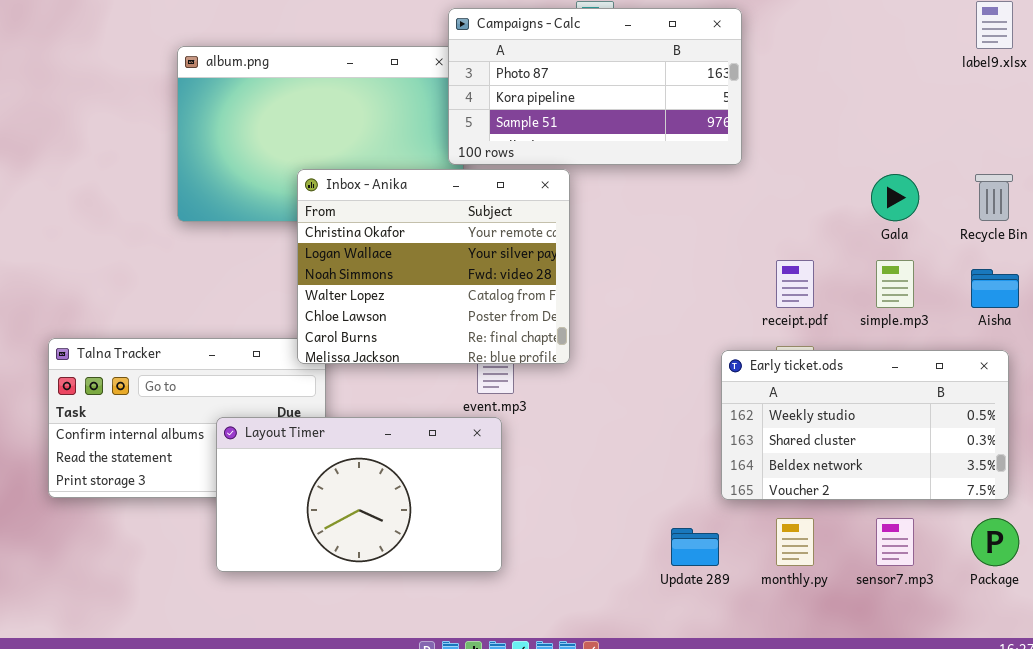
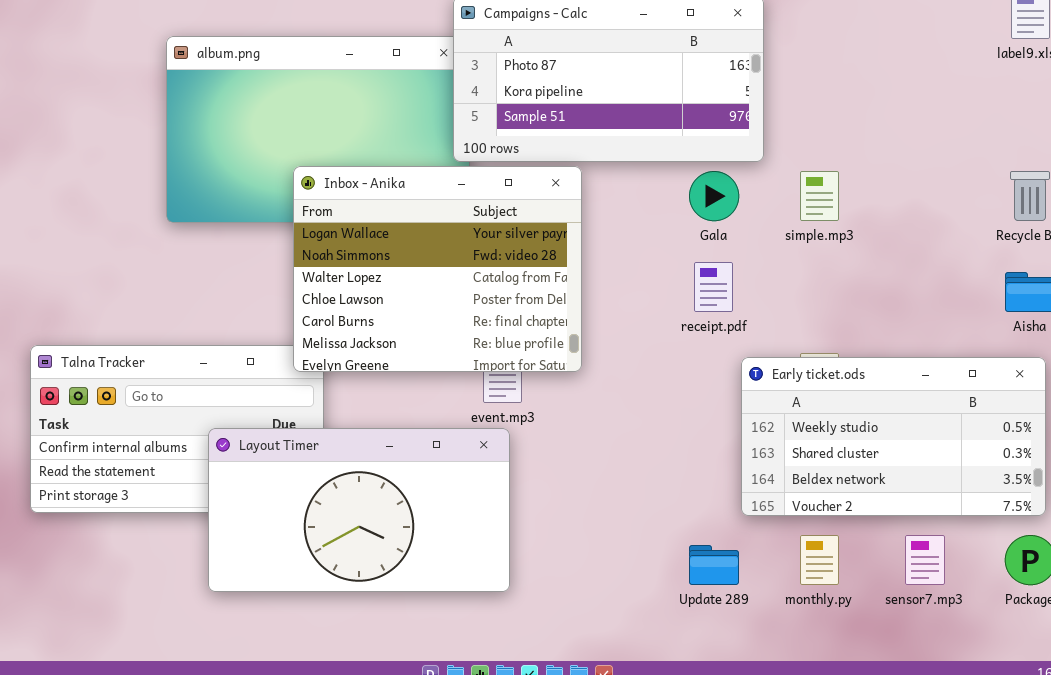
Inbox - Anika: [297,169,570,364] -> [293,166,582,372], scrolled down 1 row
Gala: [871,174,919,221] -> [689,171,739,221], moved
receipt.pdf: [776,260,814,308] -> [694,262,733,312], moved
simple.mp3: [876,260,914,308] -> [800,171,839,221], moved

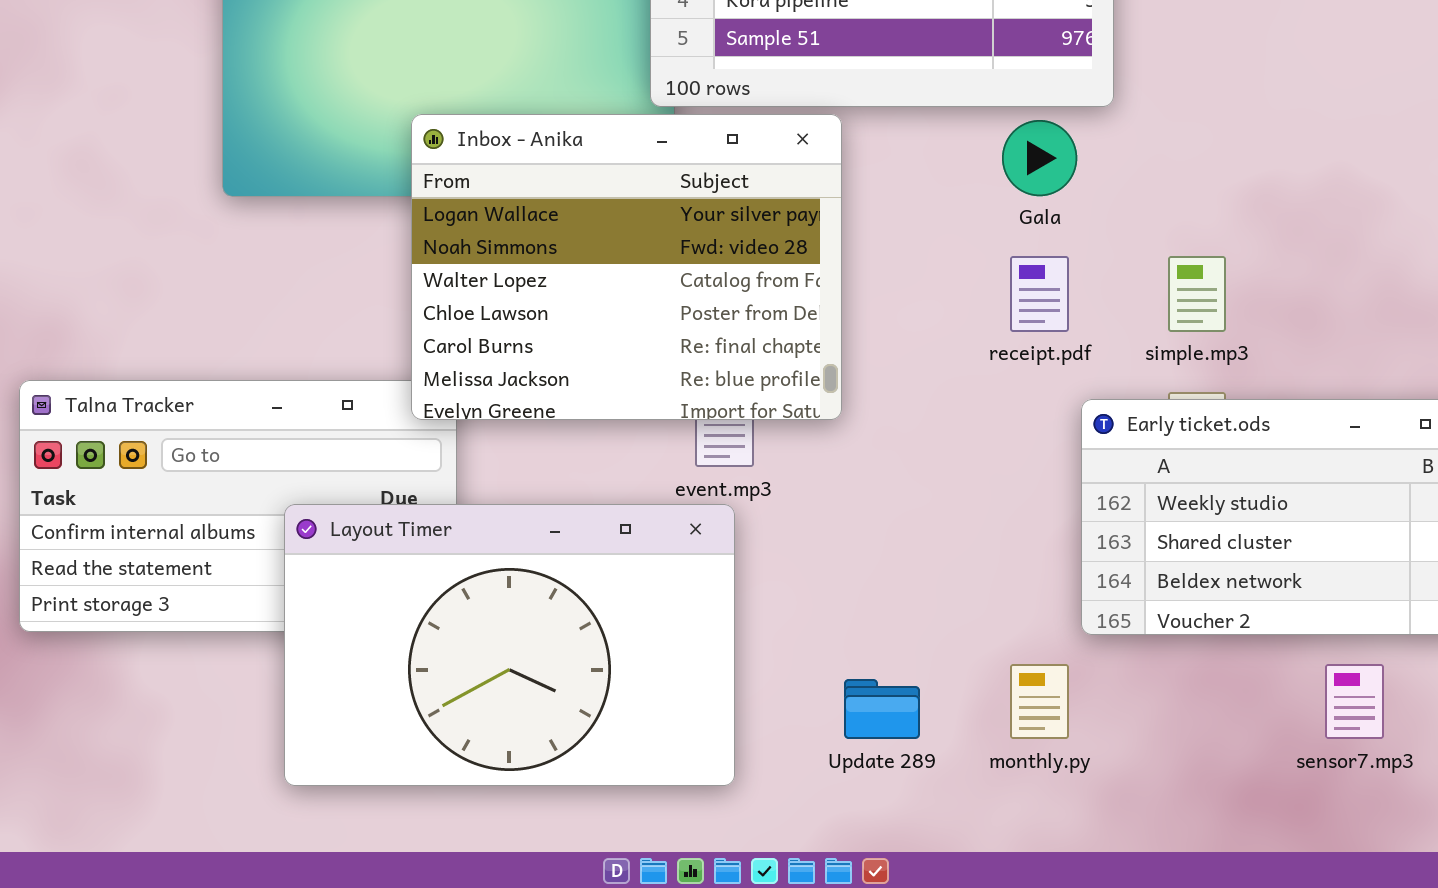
simple.mp3: [800,171,839,221] -> [1168,256,1226,332], moved
Layout Timer: [208,428,510,592] -> [284,504,735,786], resized
monthly.py: [800,535,839,585] -> [1010,664,1069,739], moved
Update 289: [689,545,739,585] -> [844,679,920,739], moved

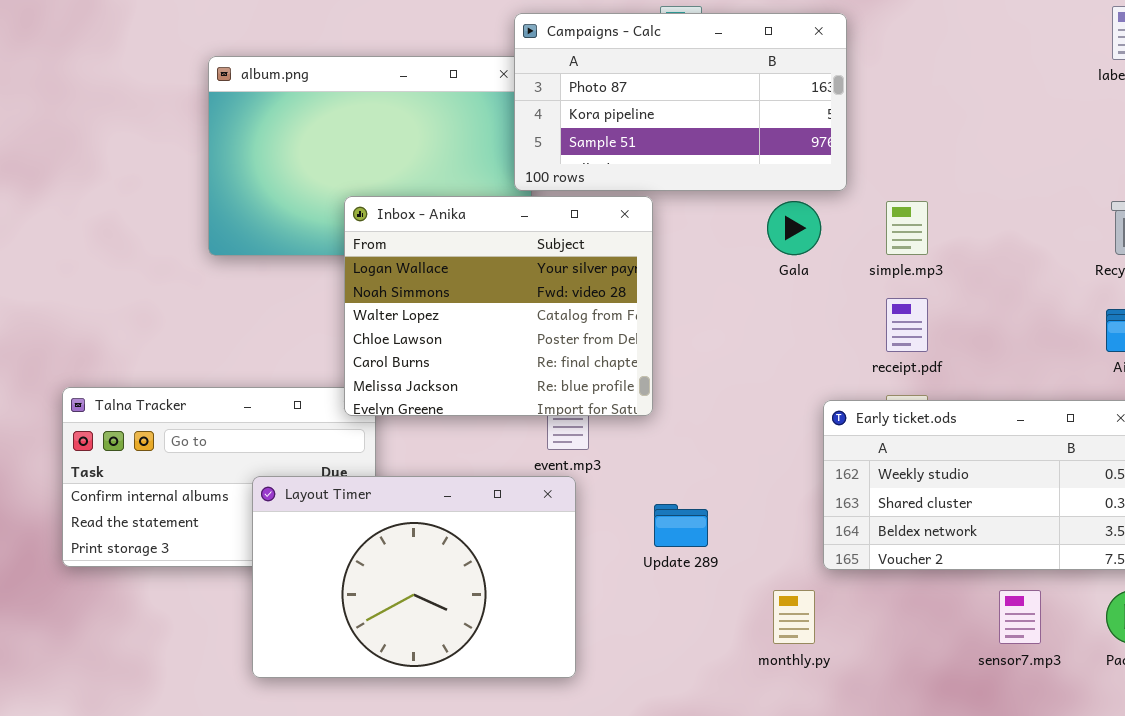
receipt.pdf: [1010,256,1069,332] -> [886,298,928,352], moved
simple.mp3: [1168,256,1226,332] -> [886,201,928,255], moved
Update 289: [844,679,920,739] -> [654,504,708,547], moved

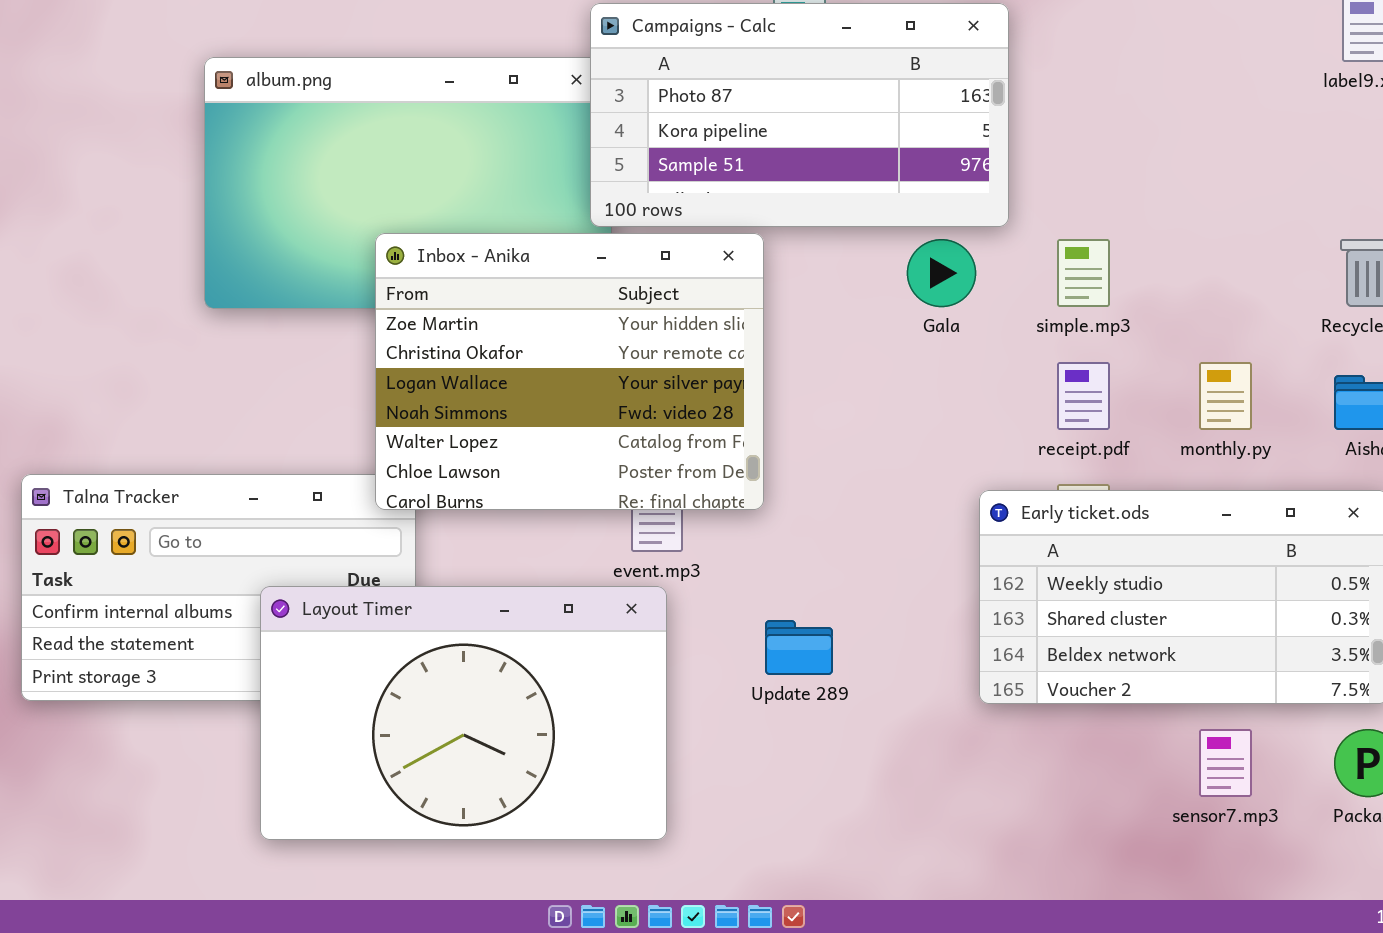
Inbox - Anika: [344,196,653,416] -> [375,233,764,510], scrolled up 2 rows
monthly.py: [773,590,815,644] -> [1199,362,1252,430], moved

